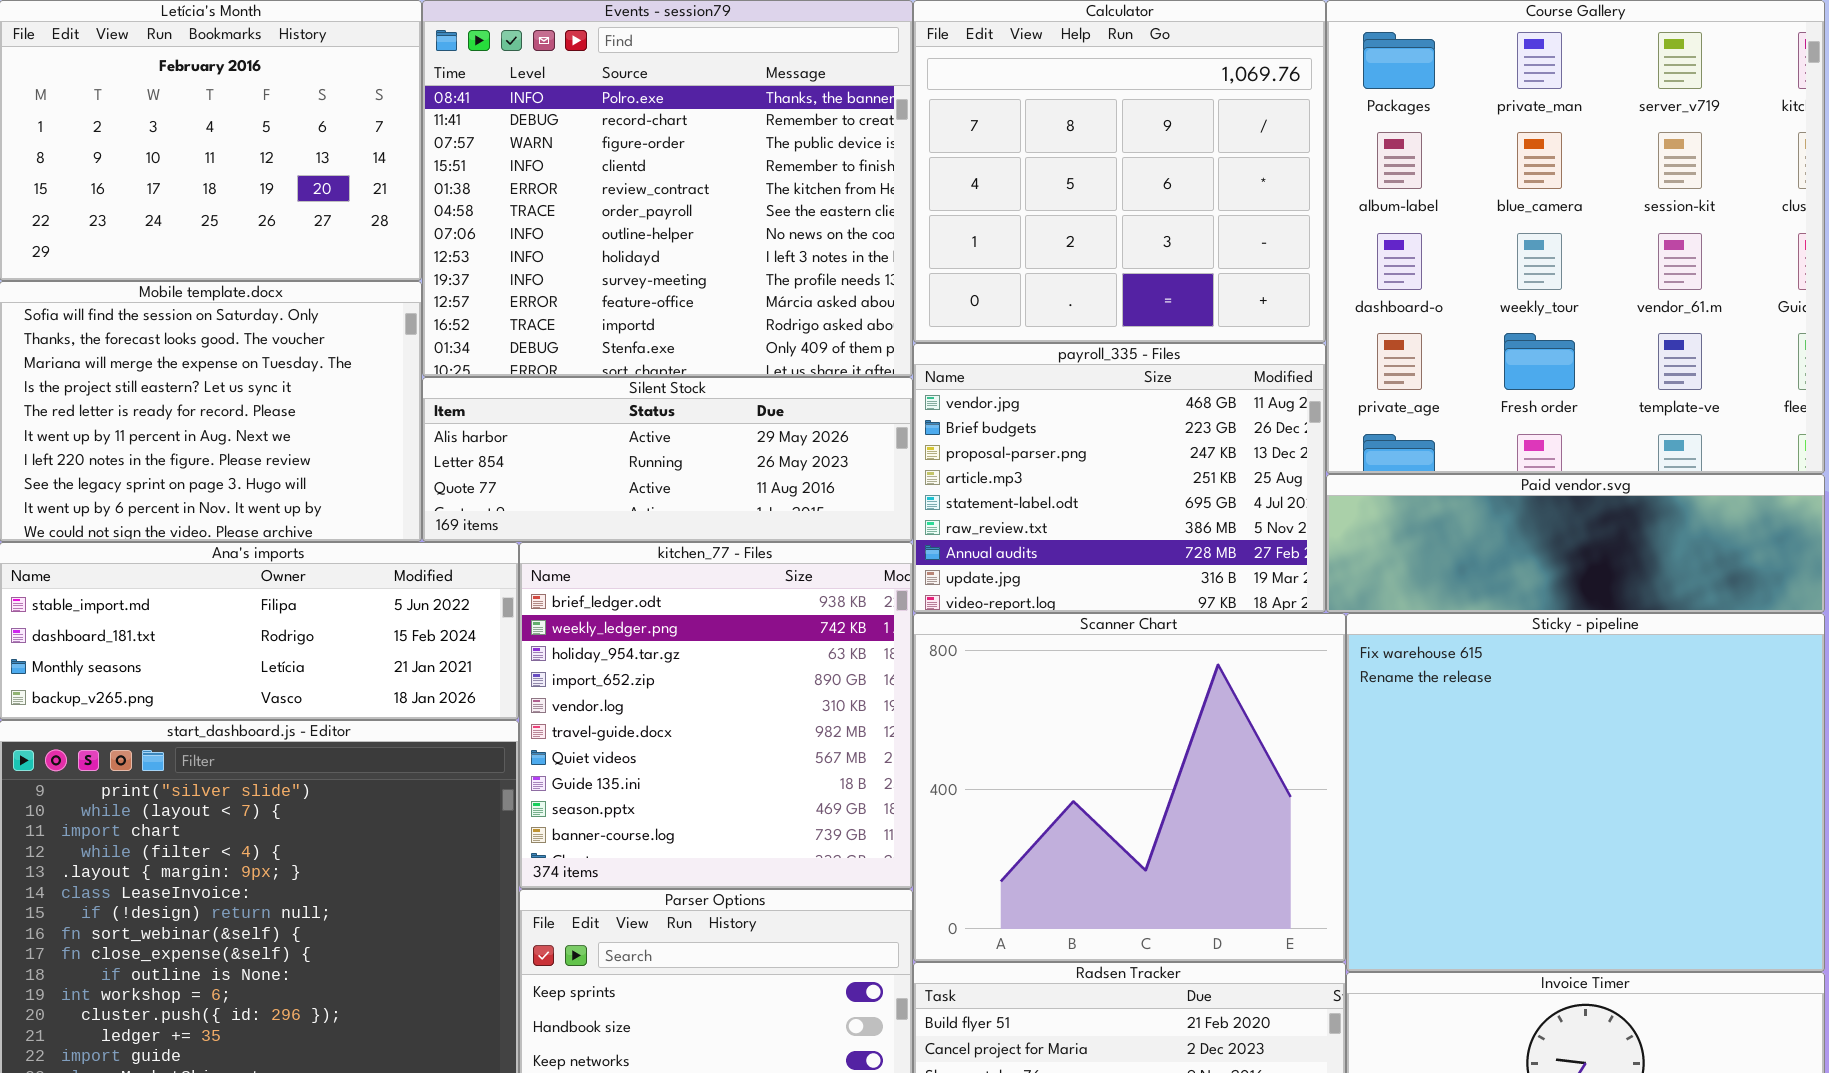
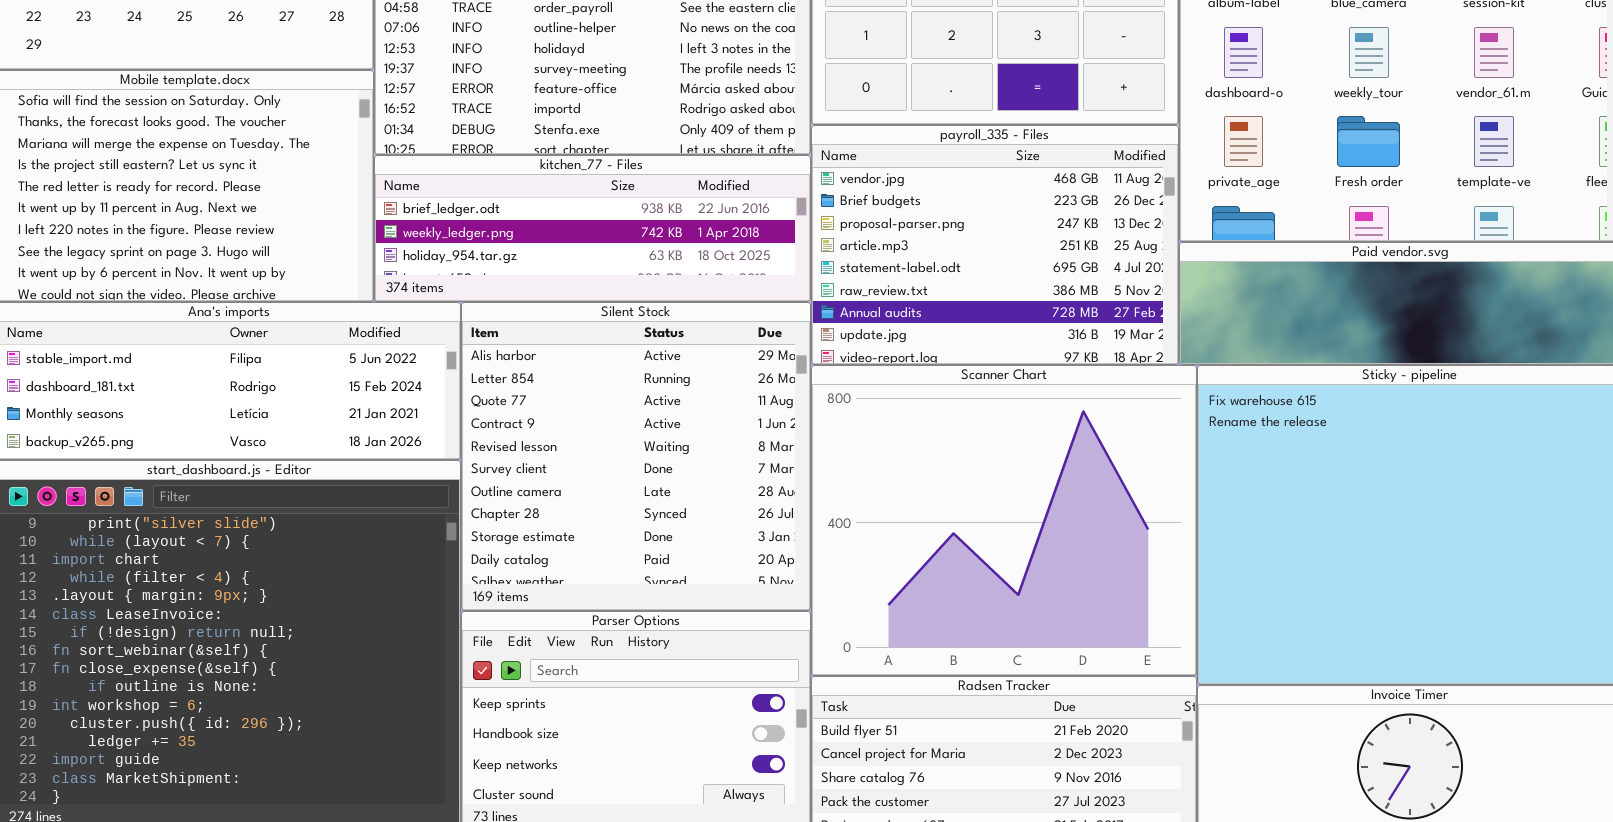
Silent Stock: [422,377,913,542] -> [461,302,811,611], moved, resized
kitchen_77 - Files: [519,542,913,889] -> [374,155,811,302], moved, resized

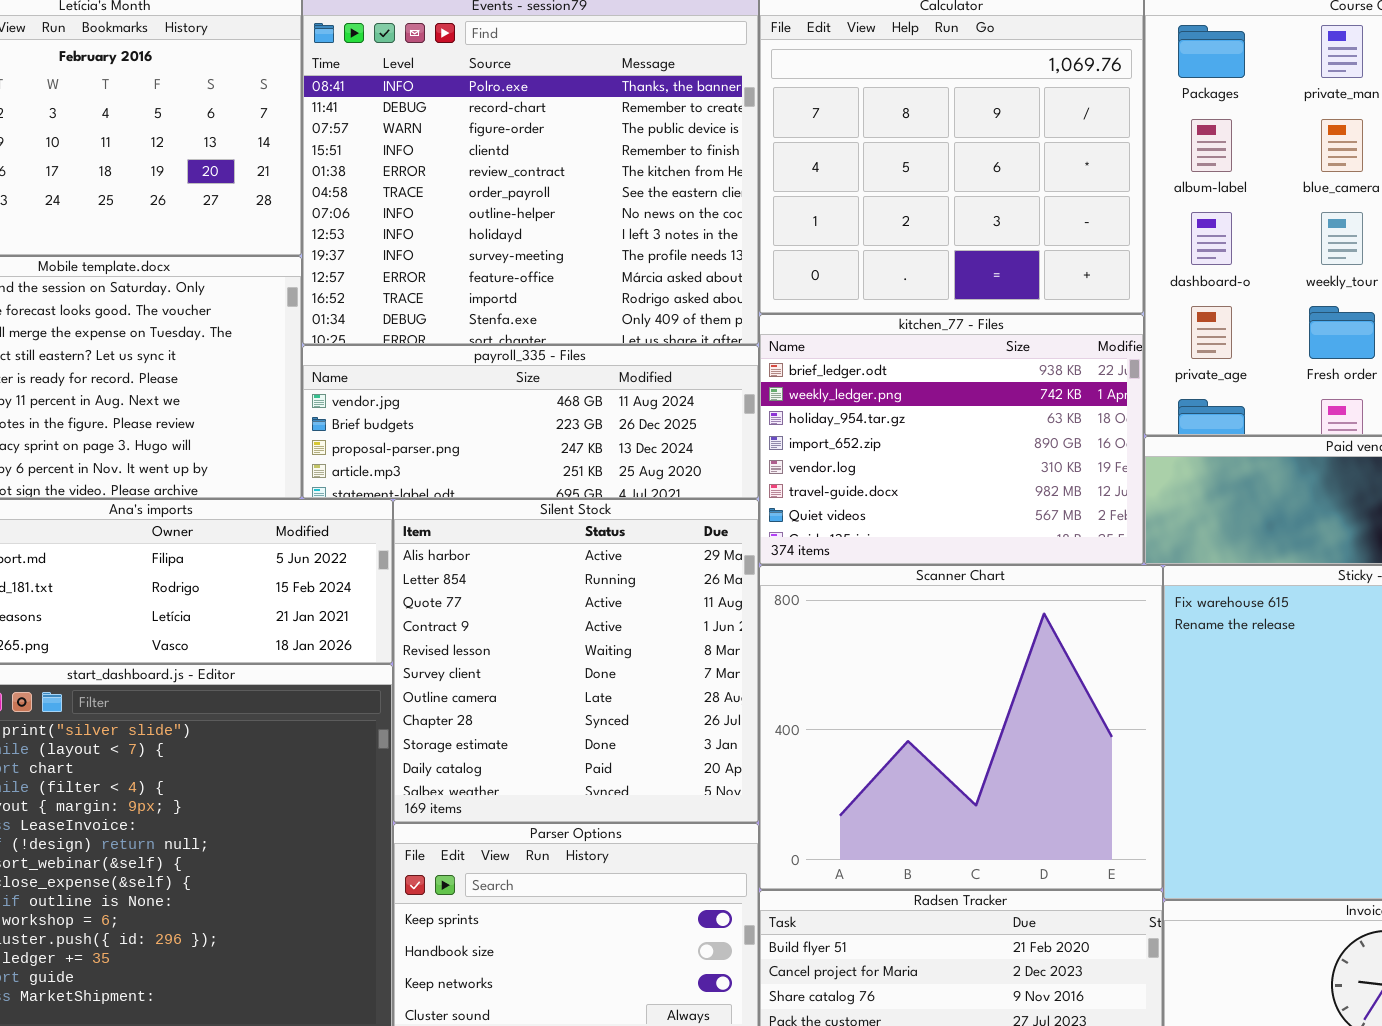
payroll_335 - Files: [811,125,1179,365] -> [302,345,759,499], moved, resized
kitchen_77 - Files: [374,155,811,302] -> [759,314,1144,565], moved, resized

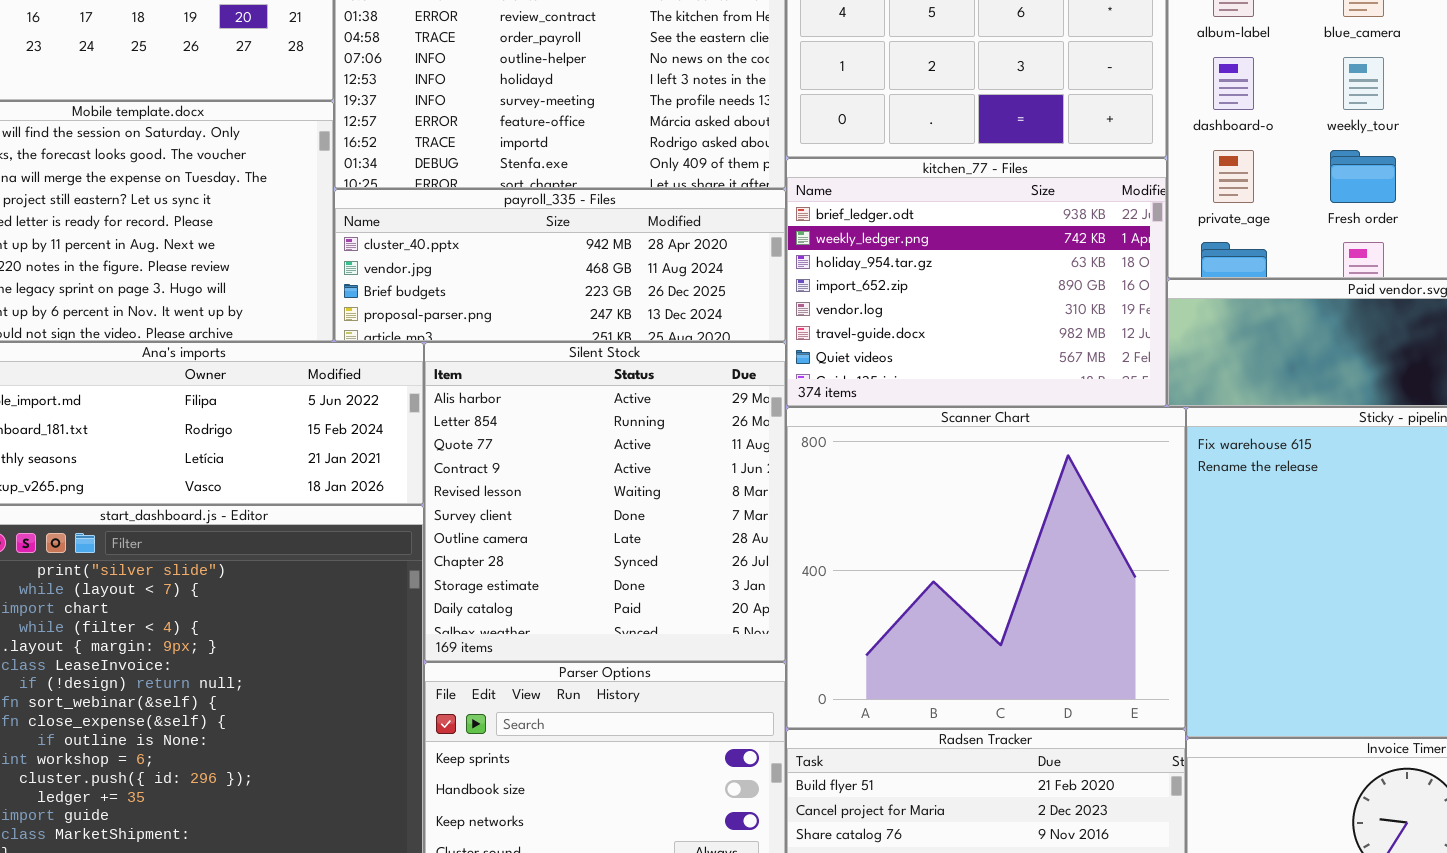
payroll_335 - Files: [302,345,759,499] -> [334,189,786,342], scrolled up 1 row

